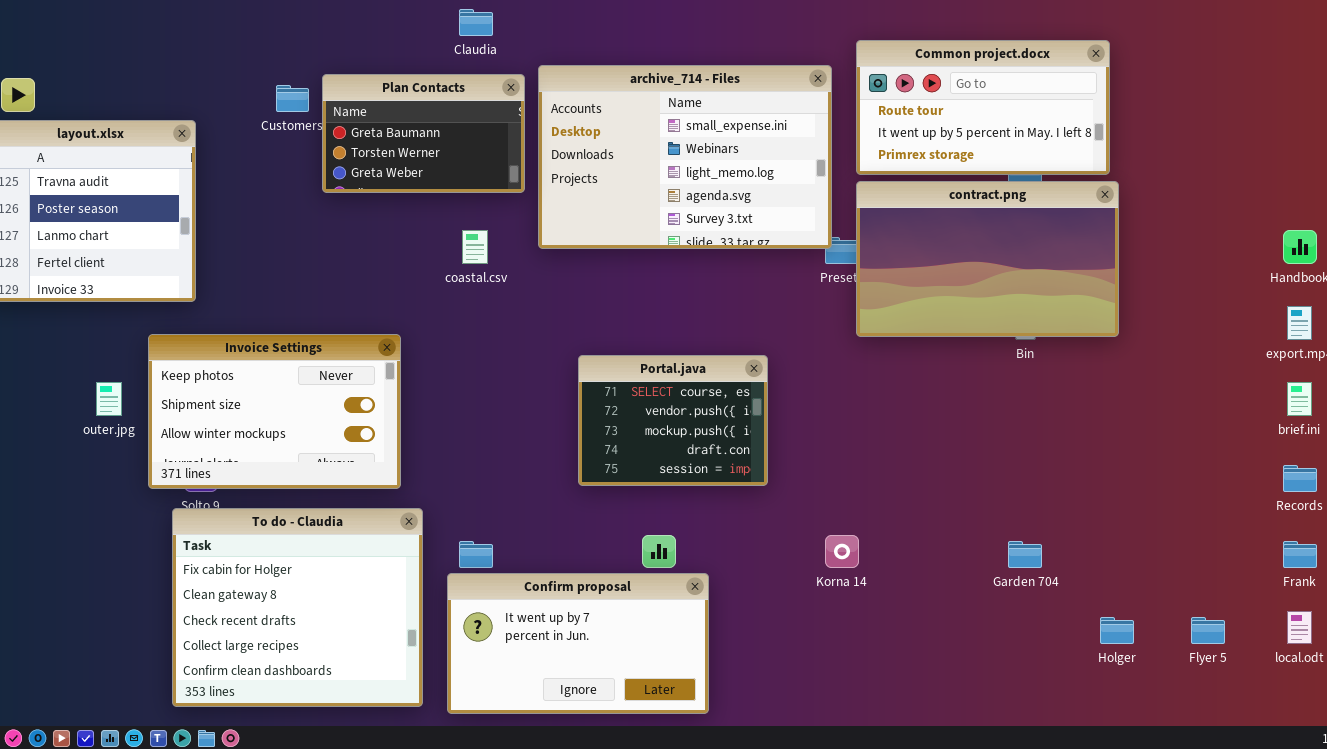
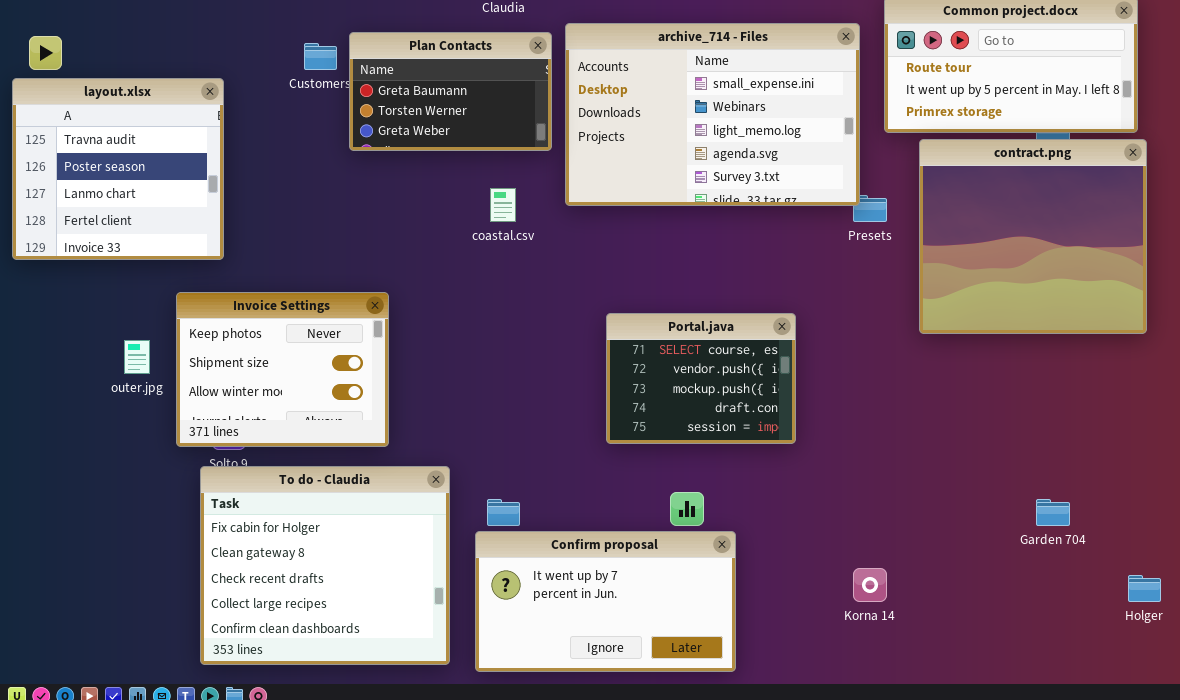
contract.png: [856,181,1119,337] -> [919,139,1147,334], resized
Invoice Settings: [148,334,401,489] -> [176,292,389,447], resized
Korna 14: [825,535,859,568] -> [853,568,887,602], moved

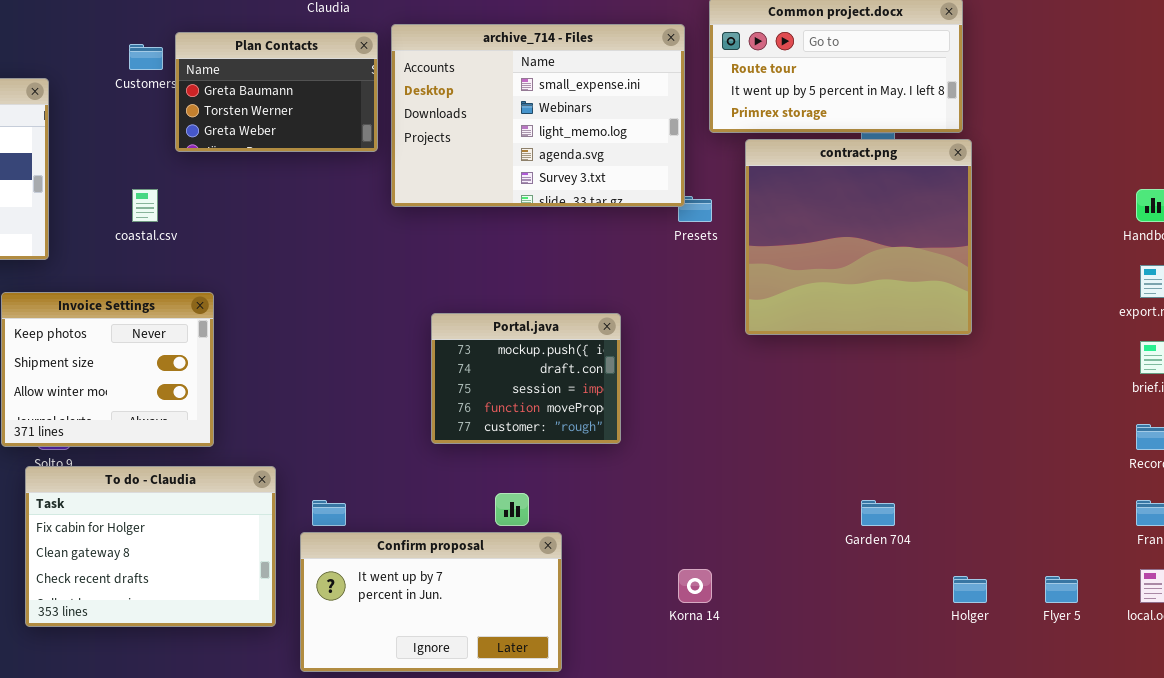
coastal.csv: [490,188,516,222] -> [132,189,158,222], moved
Portal.java: [606,313,796,444] -> [431,313,621,444], scrolled down 2 rows
To do - Claudia: [200,466,450,665] -> [25,466,276,627], resized

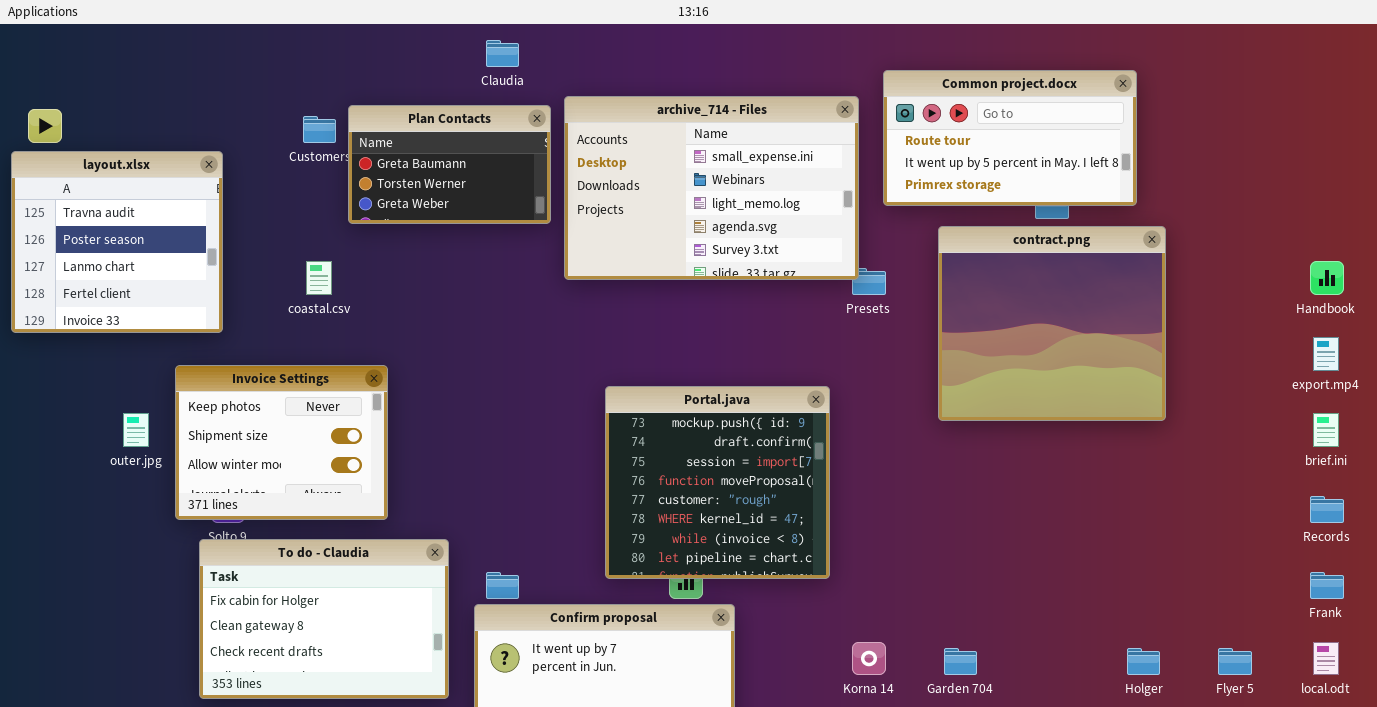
contract.png: [745,139,972,335] -> [938,226,1166,421], moved
Portal.java: [431,313,621,444] -> [605,386,830,579], resized
Garden 704: [861,500,895,526] -> [944,648,977,675], moved

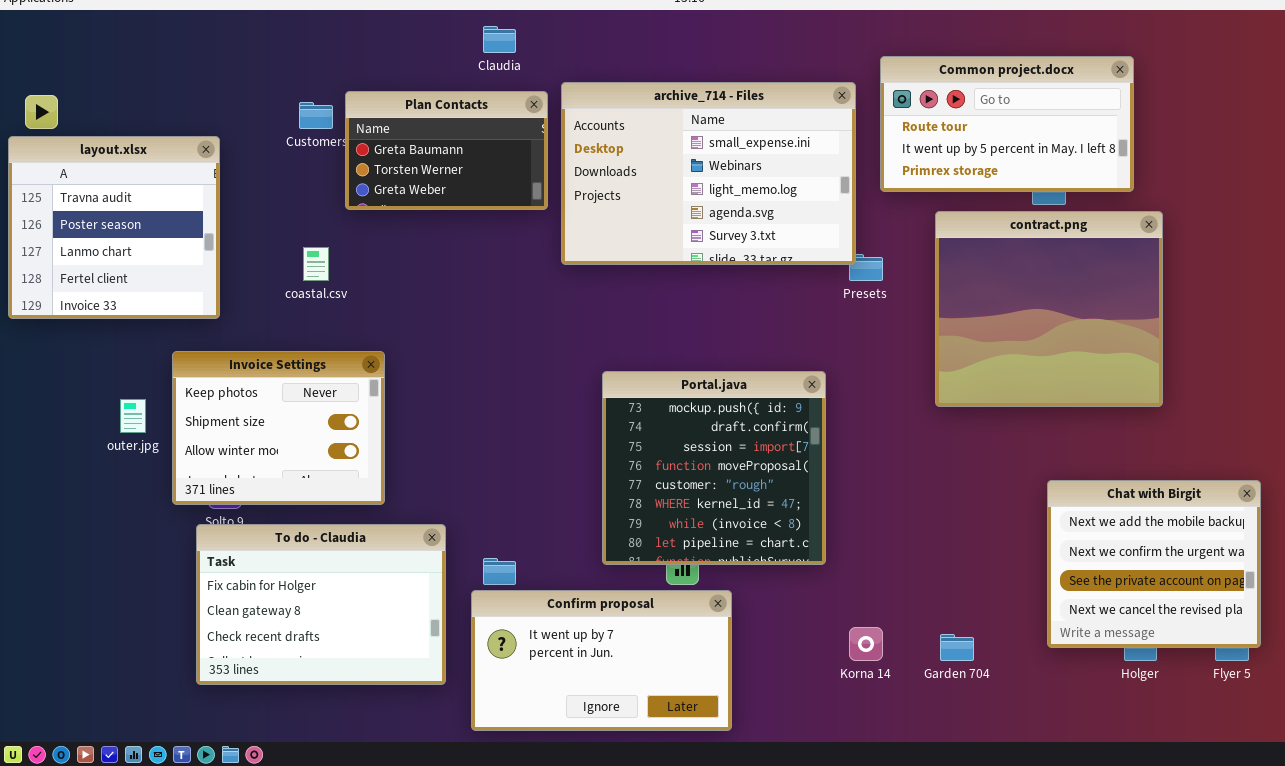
Chat with Birgit: none -> [1047,480,1261,648], opened

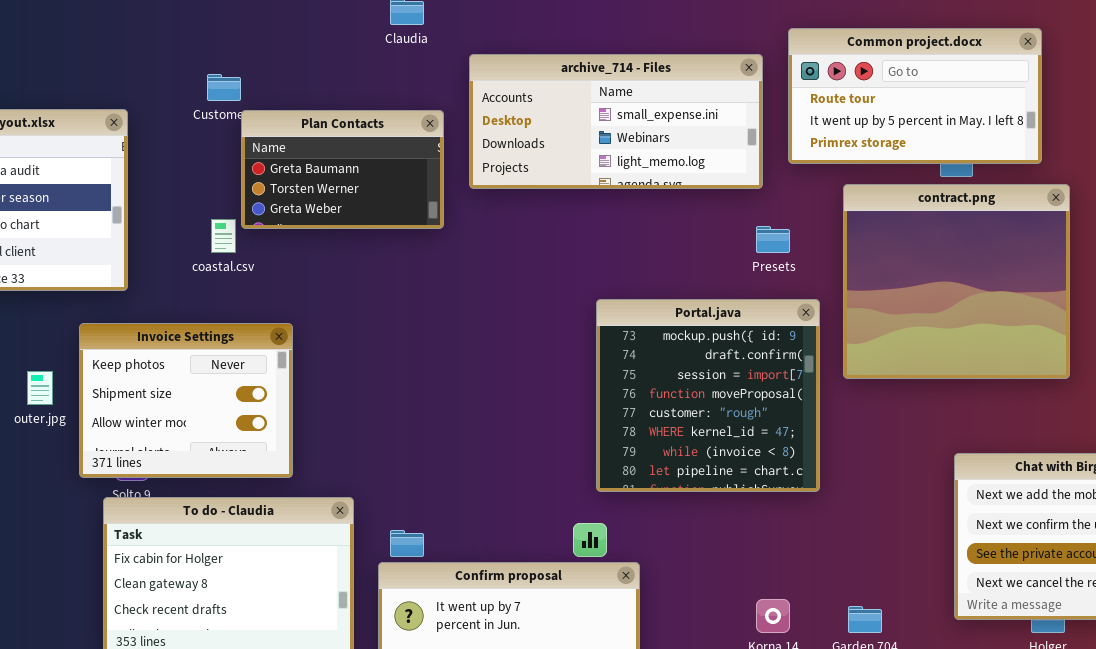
archive_714 - Files: [561,82,856,265] -> [469,54,763,189], resized
Plan Contacts: [345,91,548,210] -> [241,110,444,229], moved
Portal.java: [602,371,826,565] -> [596,299,820,492], moved

